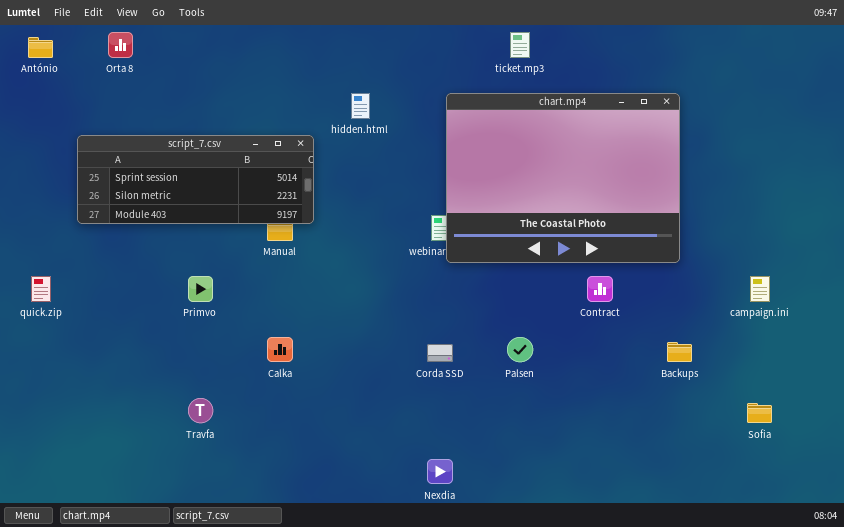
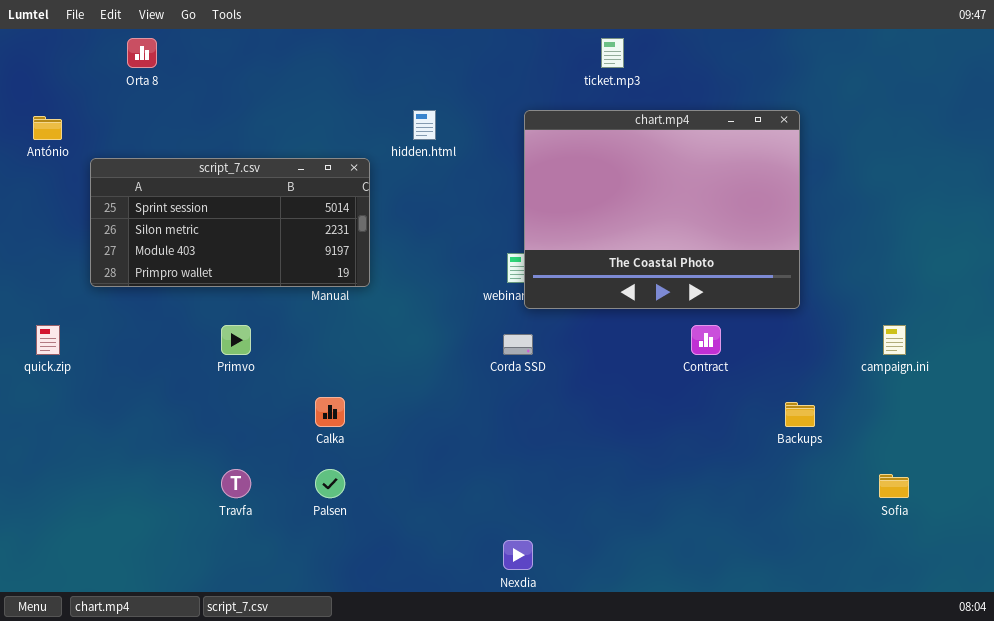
António: [28,37,53,58] -> [33,116,62,140], moved
script_7.csv: [77,135,314,224] -> [90,158,370,287], resized
Palsen: [507,337,533,362] -> [315,469,345,498], moved
Corda SSD: [427,344,453,362] -> [503,334,533,355], moved

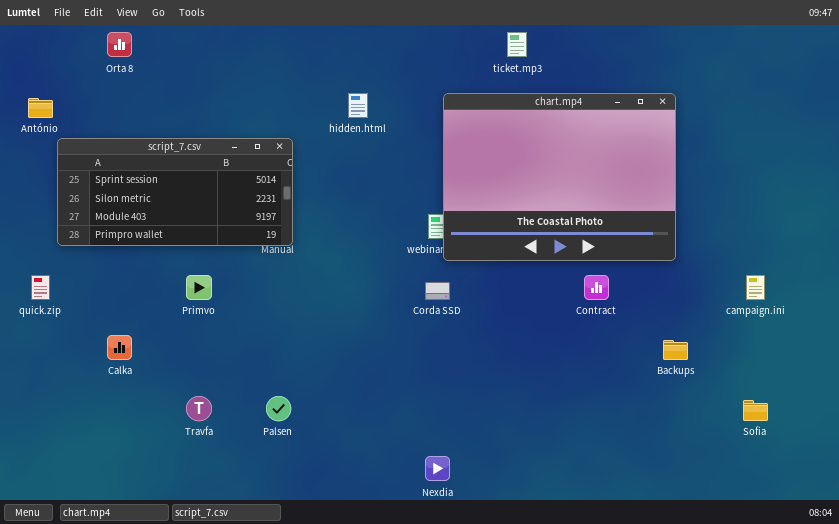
script_7.csv: [90,158,370,287] -> [57,138,293,246], moved
Calka: [315,397,345,427] -> [107,335,132,360], moved

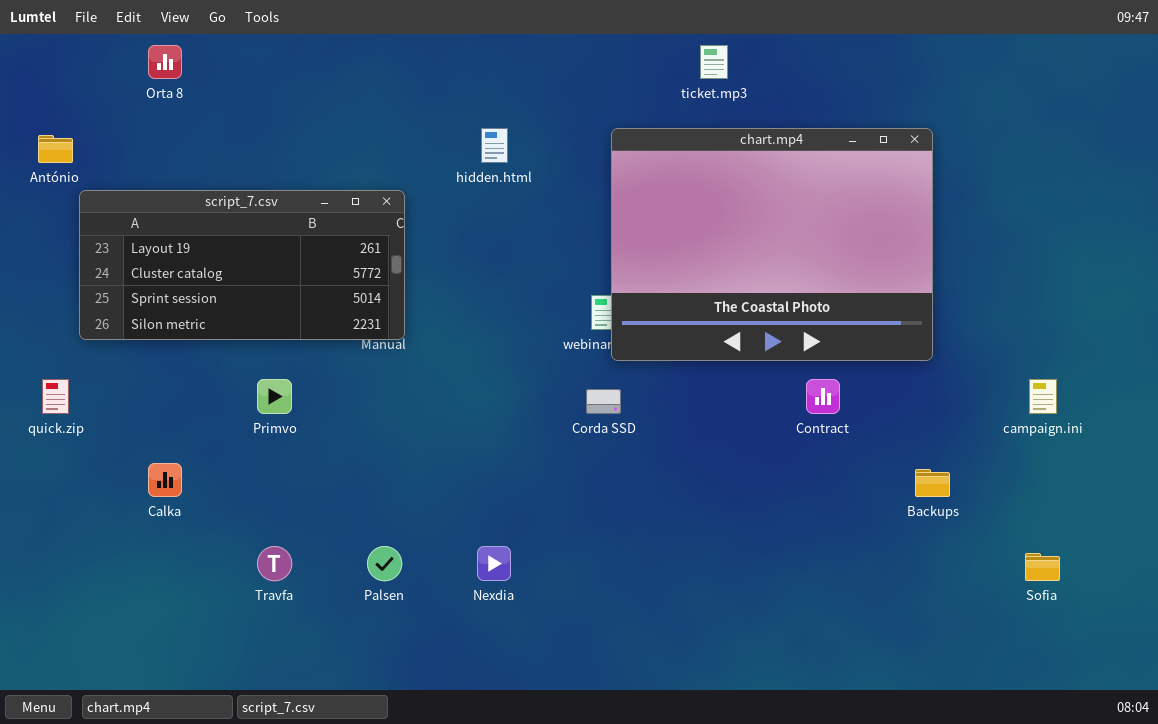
script_7.csv: [57,138,293,246] -> [79,190,405,340], scrolled up 2 rows
Nexdia: [425,456,450,481] -> [477,546,511,581], moved

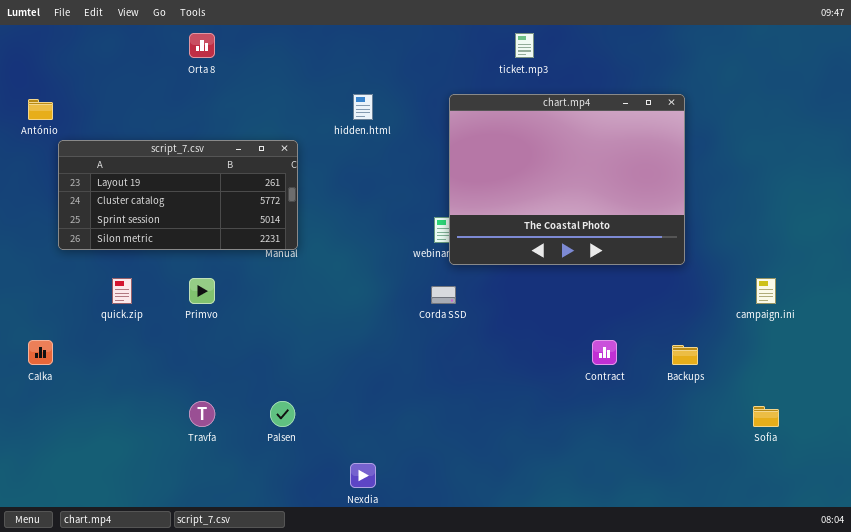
Orta 8: [148,45,182,79] -> [189,33,215,58], moved
quick.zip: [42,379,69,414] -> [112,278,132,304], moved
Contract: [806,379,840,414] -> [592,340,617,365], moved
Calka: [148,463,182,497] -> [28,340,53,365], moved
Nexdia: [477,546,511,581] -> [350,463,376,488], moved

